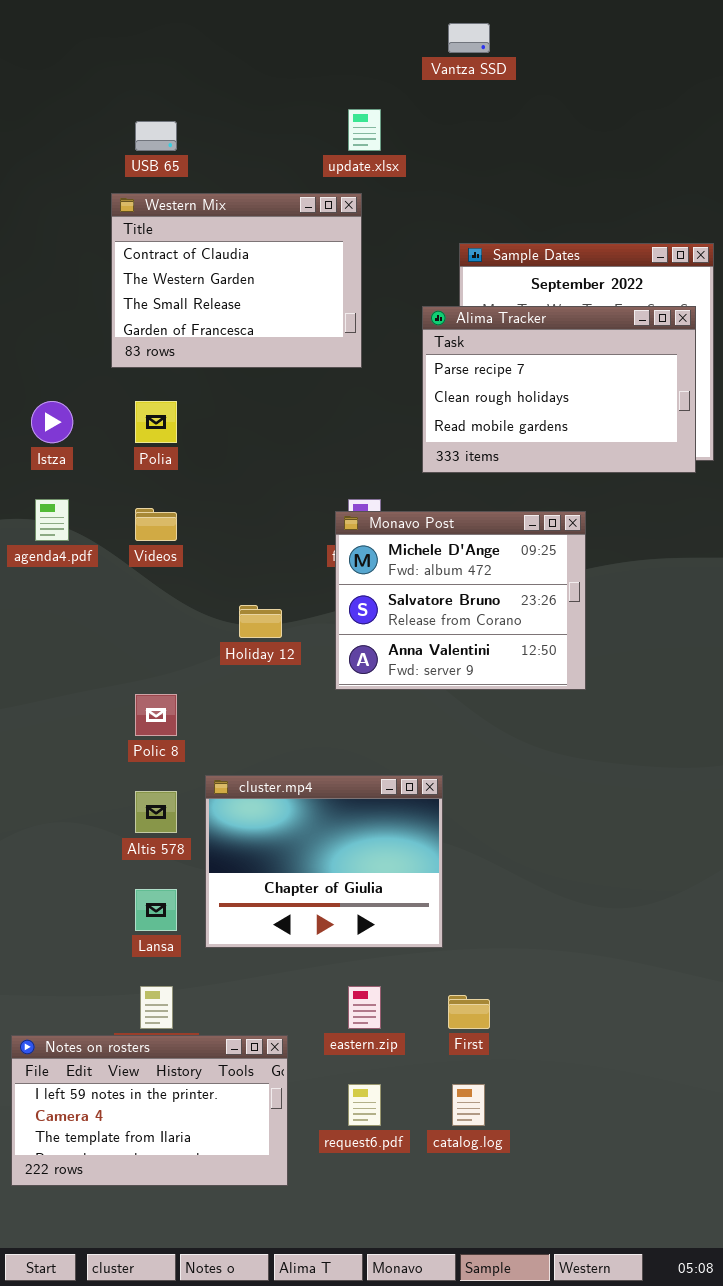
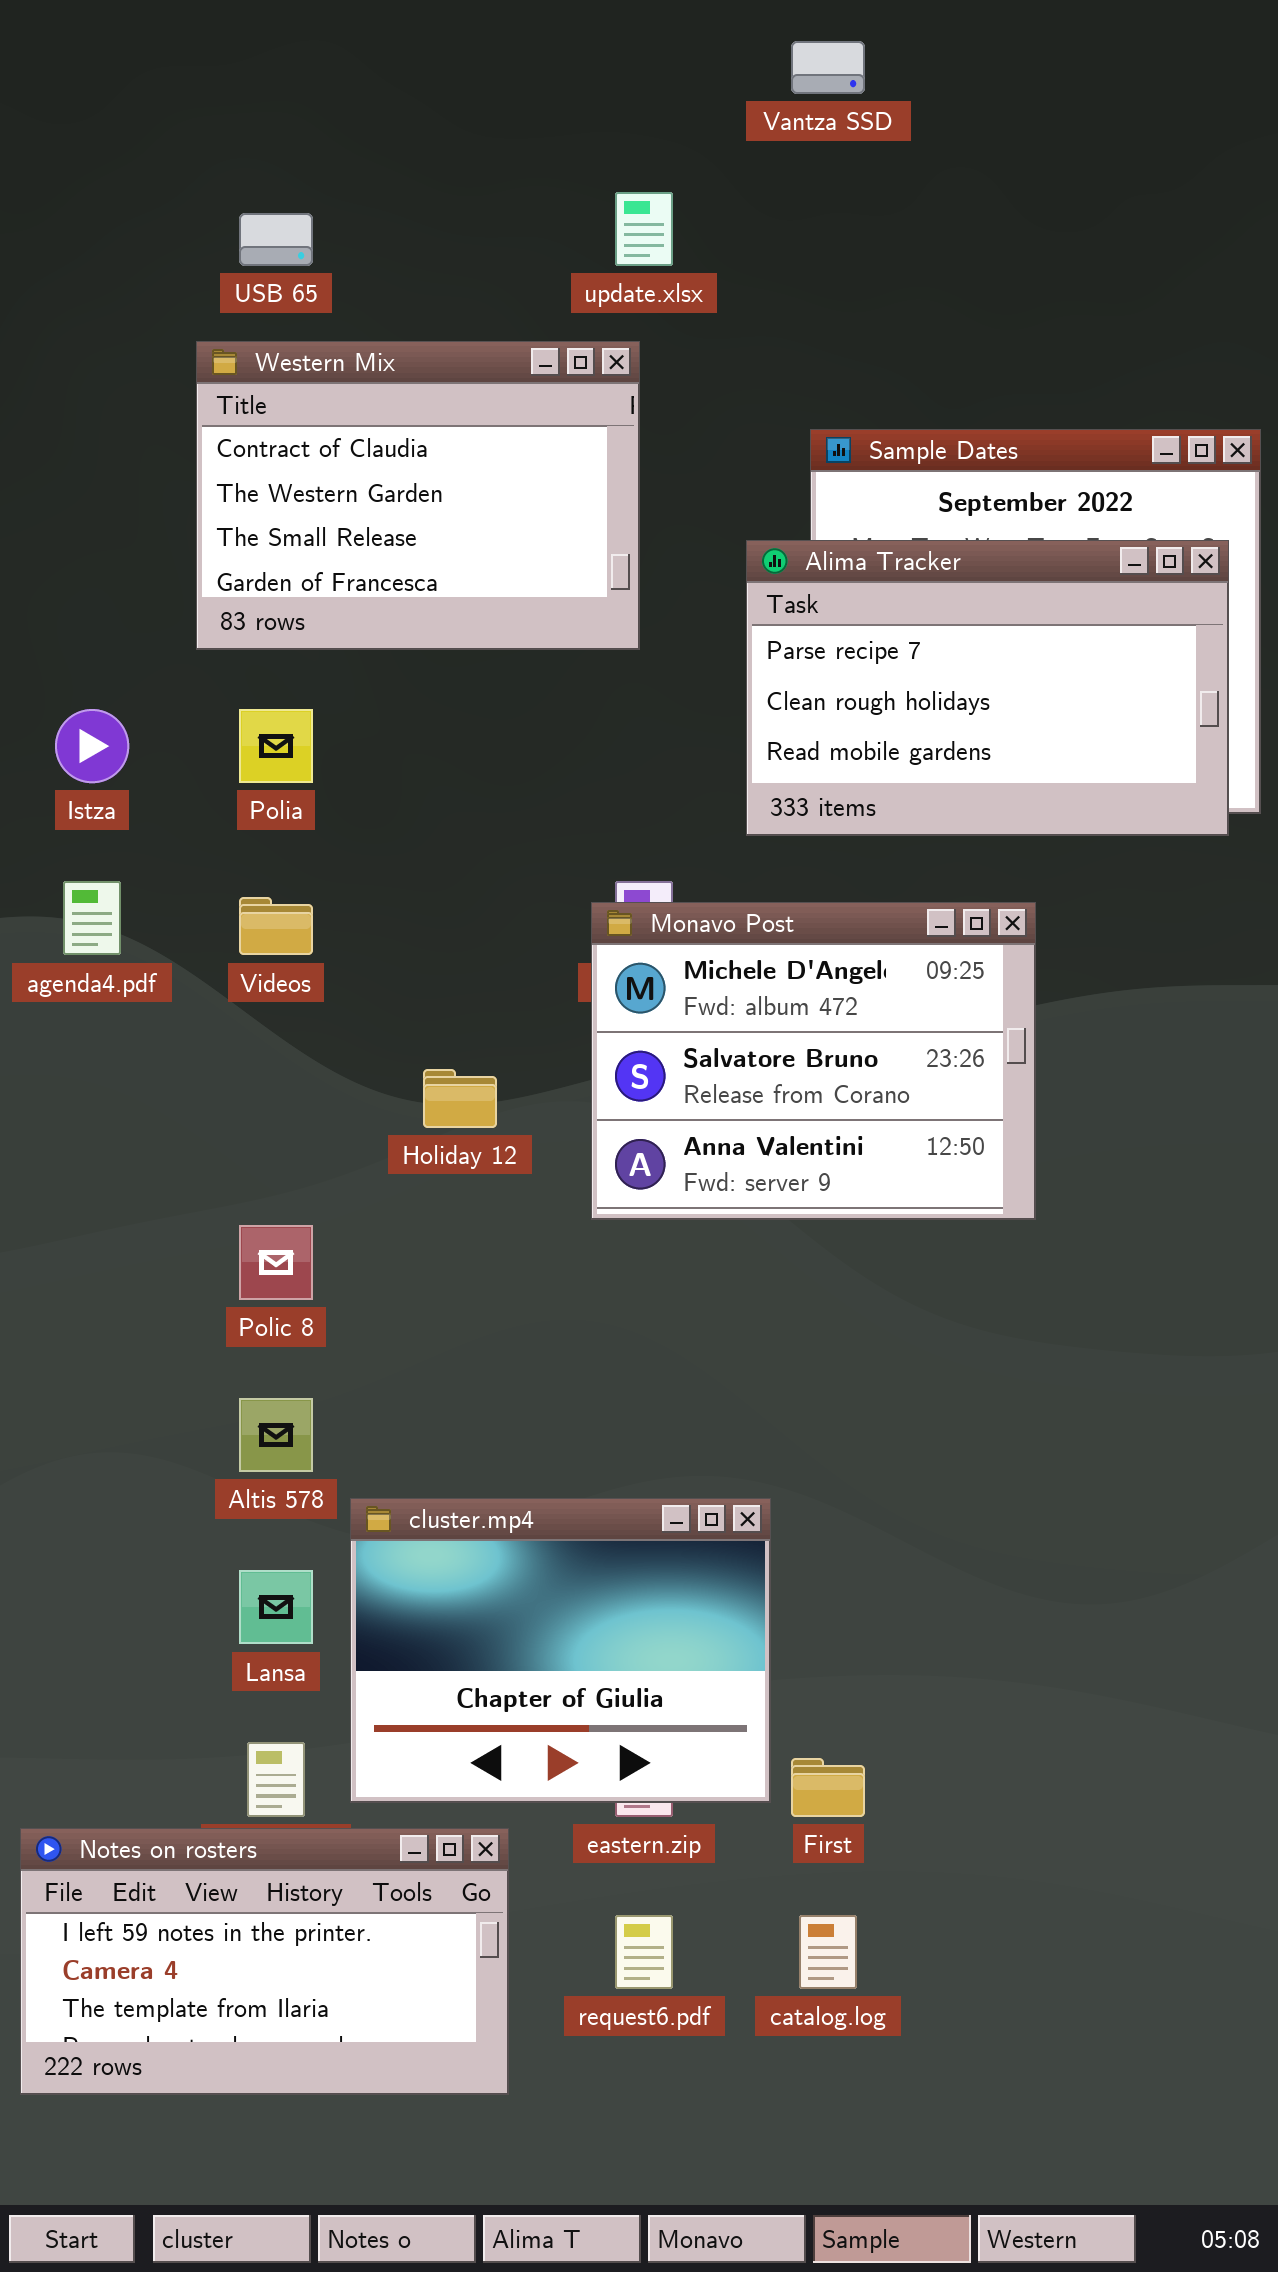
cluster.mp4: [205,775,443,948] -> [350,1498,771,1803], moved

